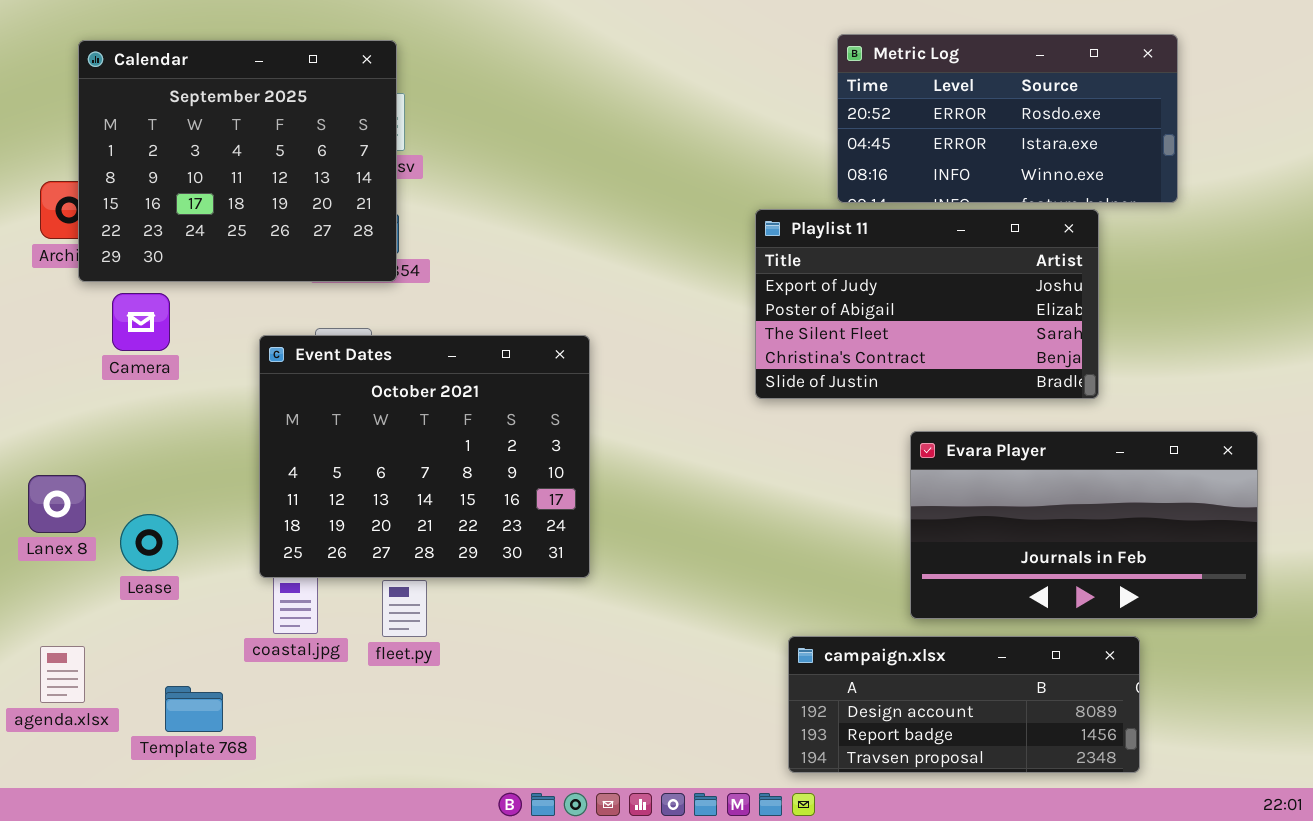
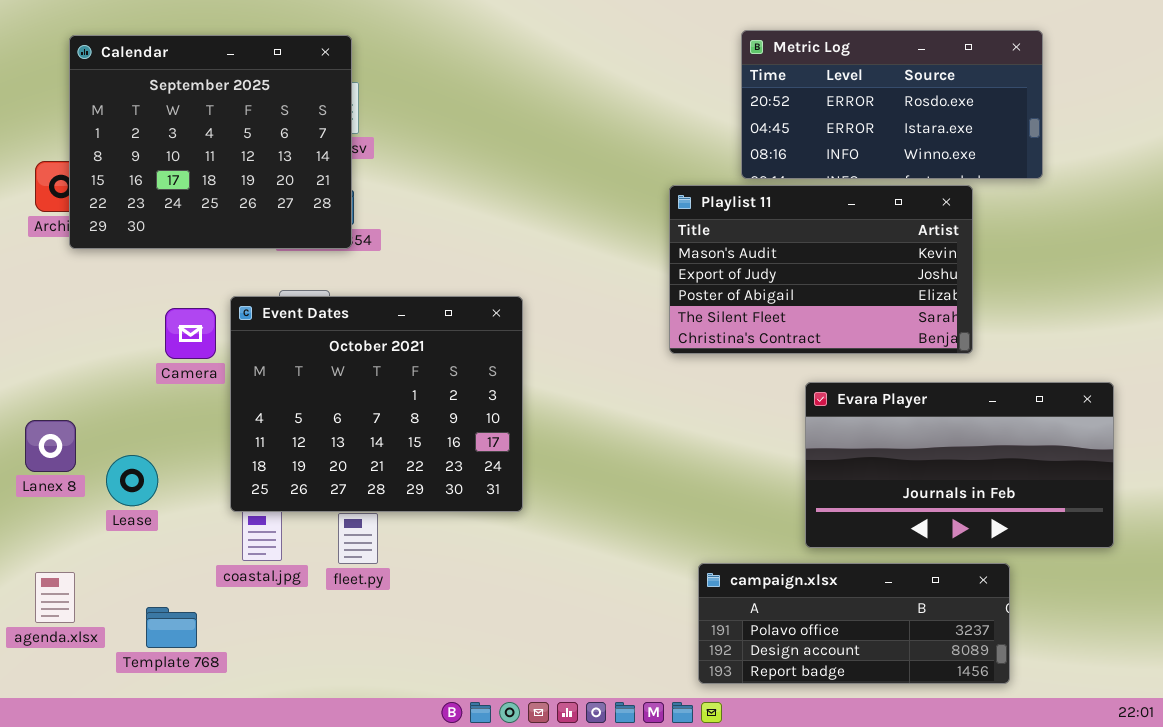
Playlist 11: [755,209,1099,399] -> [669,185,973,354], scrolled up 1 row
Camera: [112,293,170,351] -> [165,308,216,359], moved
campaign.xlsx: [788,636,1140,773] -> [698,563,1010,684], scrolled up 1 row

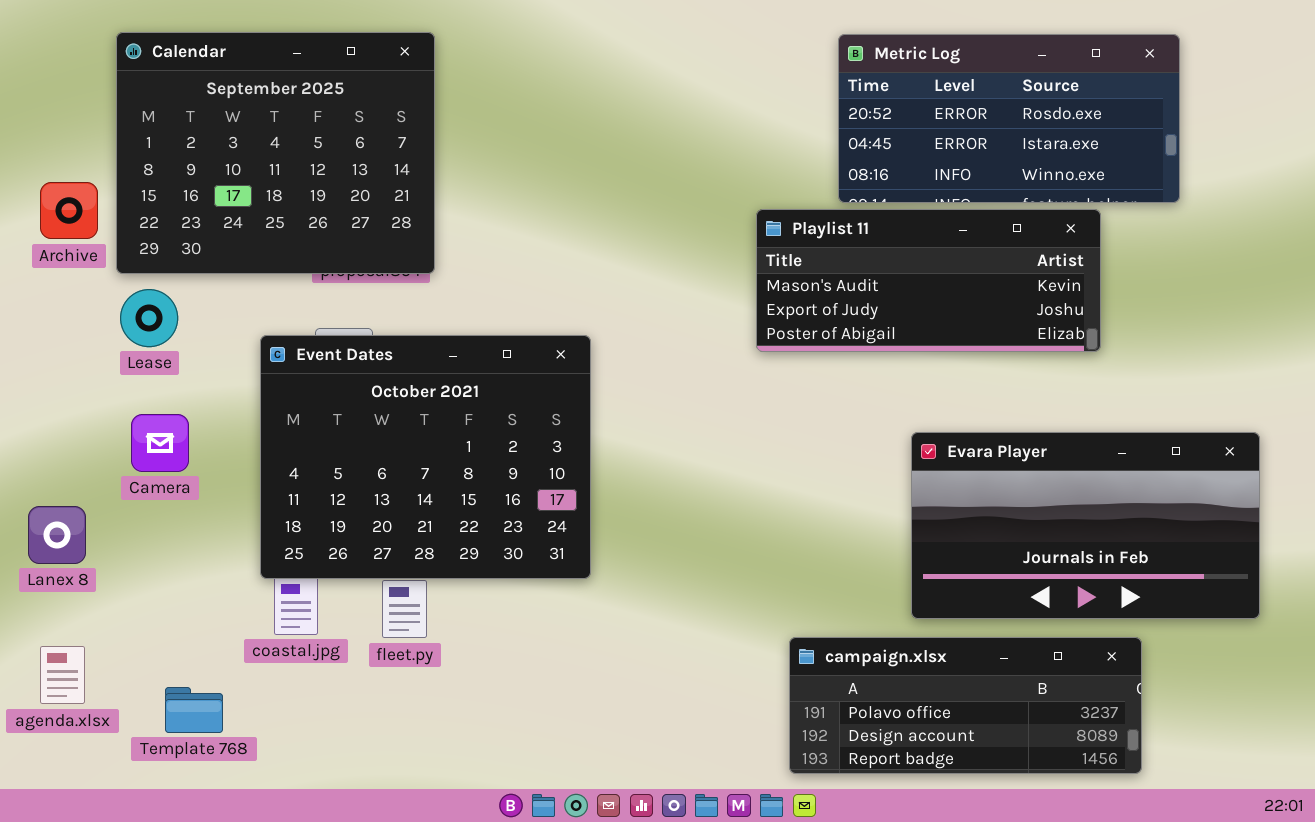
Calendar: [69,35,352,249] -> [116,32,435,274], moved
Playlist 11: [669,185,973,354] -> [756,209,1101,352], resized
Camera: [165,308,216,359] -> [131,414,189,472], moved
Lanex 8: [25,420,76,472] -> [28,506,86,564], moved
Lease: [106,455,158,506] -> [120,289,178,347], moved

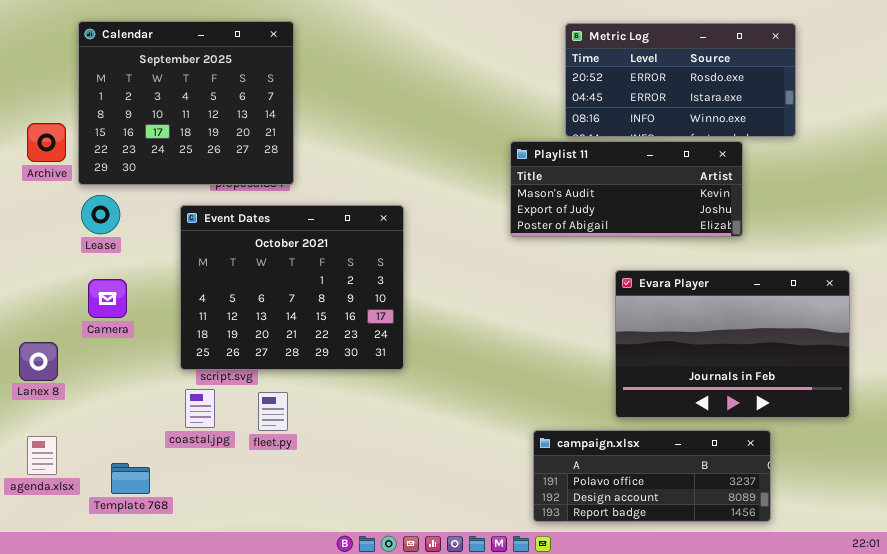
Event Dates: [260,335,591,579] -> [180,205,404,370], moved
Evara Player: [911,432,1260,619] -> [615,270,850,418], resized

